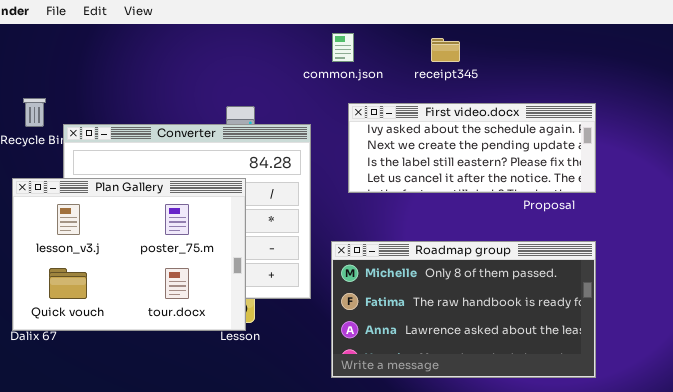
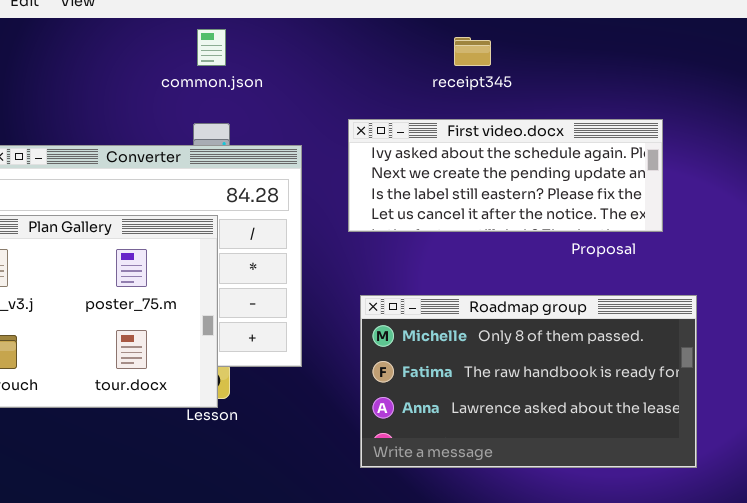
common.json: [332,33,354,62] -> [197,29,226,66], moved
Roadmap group: [331,241,596,378] -> [360,295,697,468], moved

